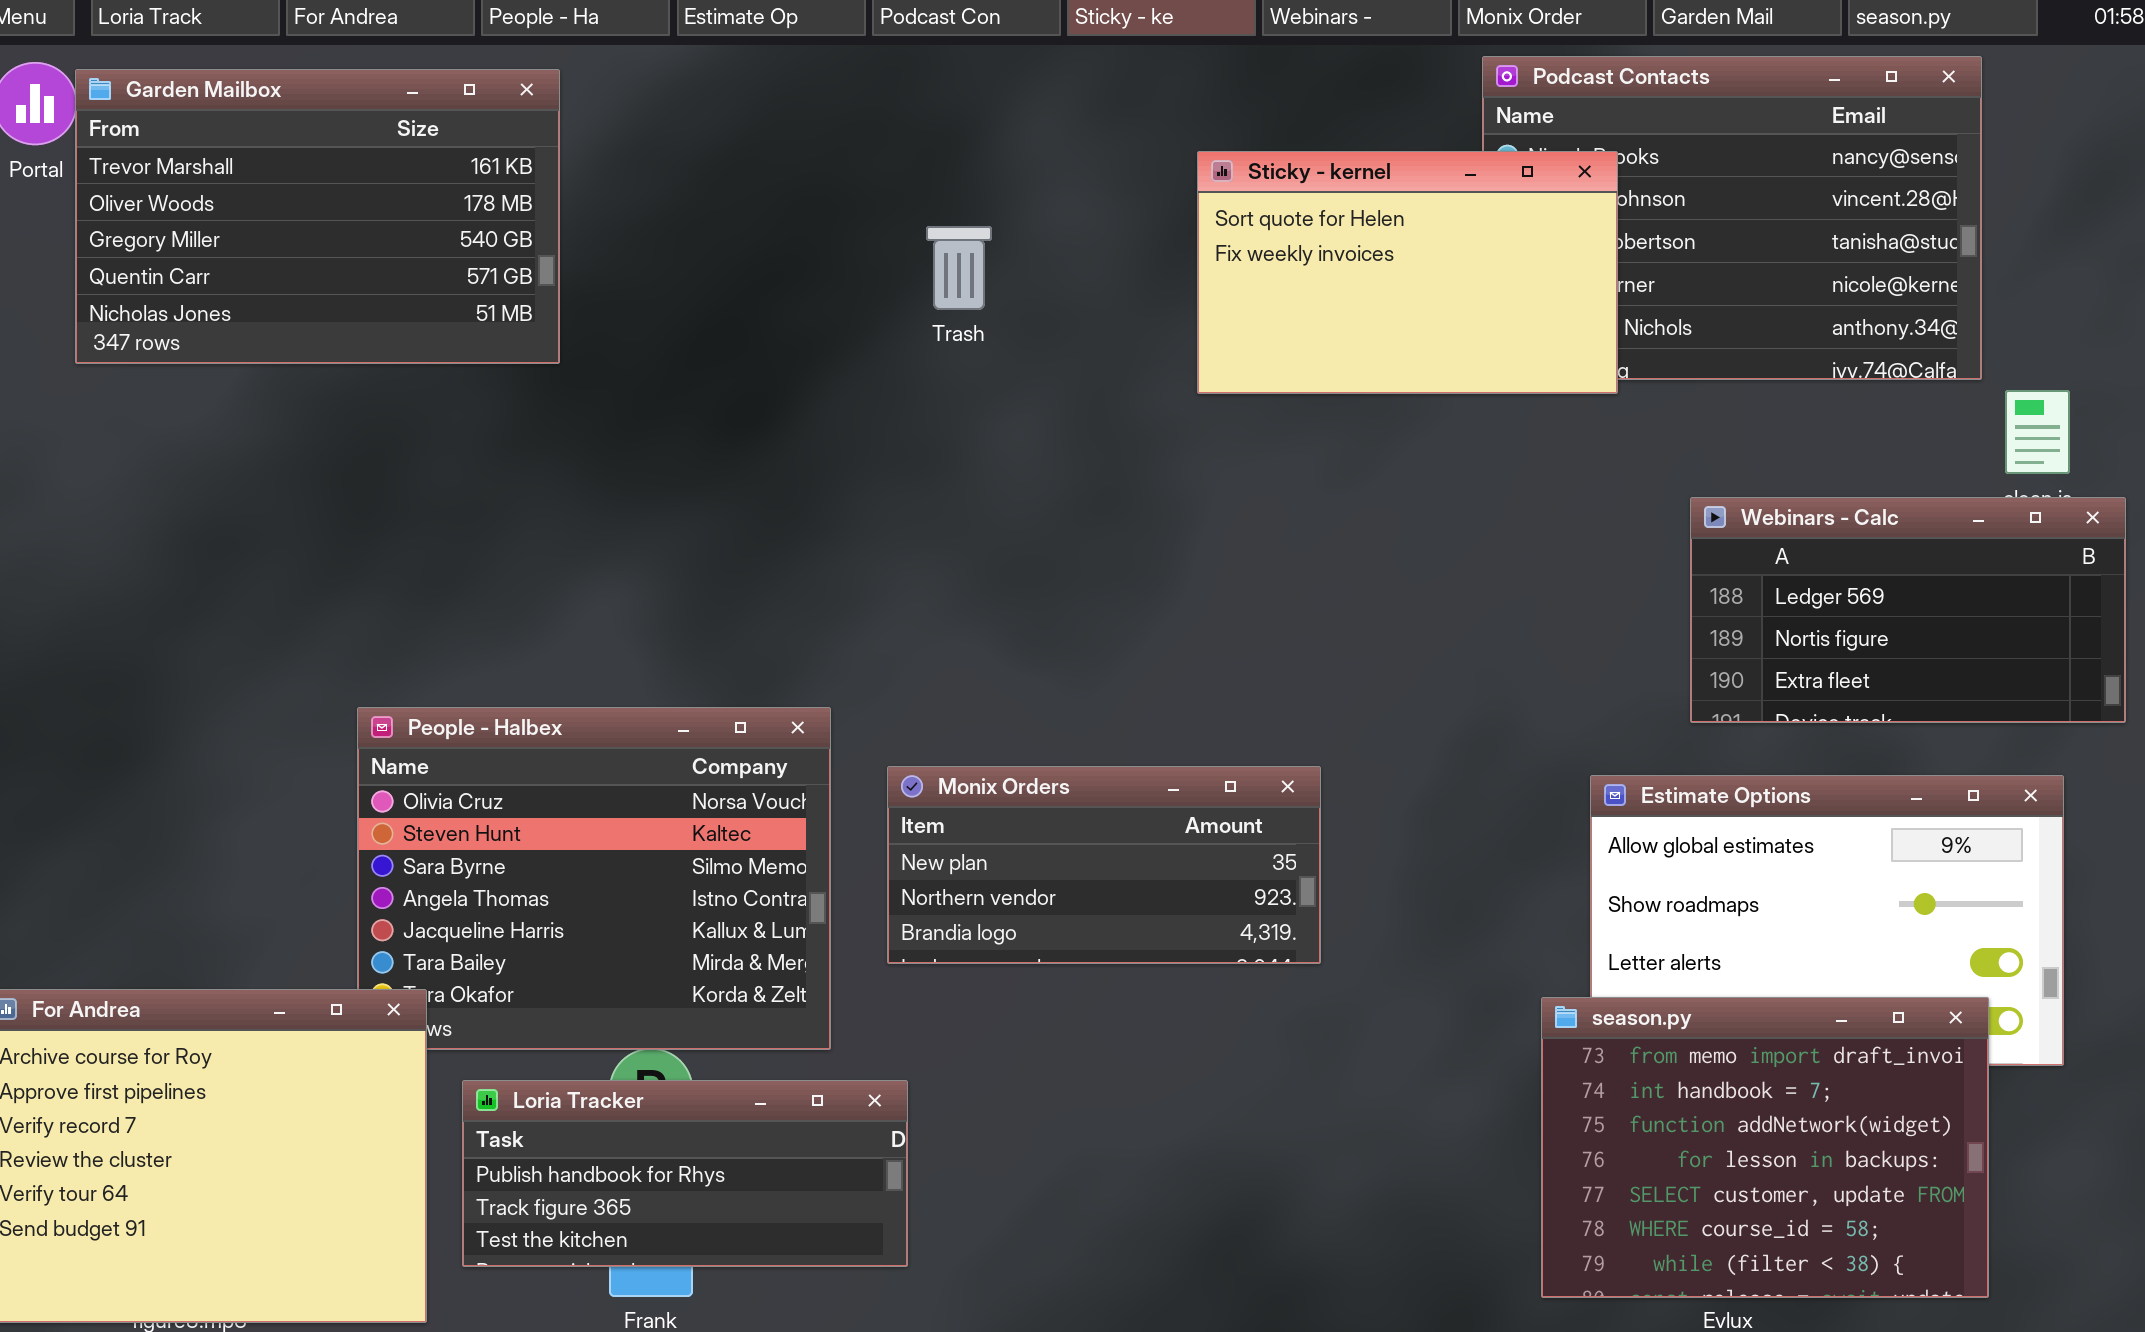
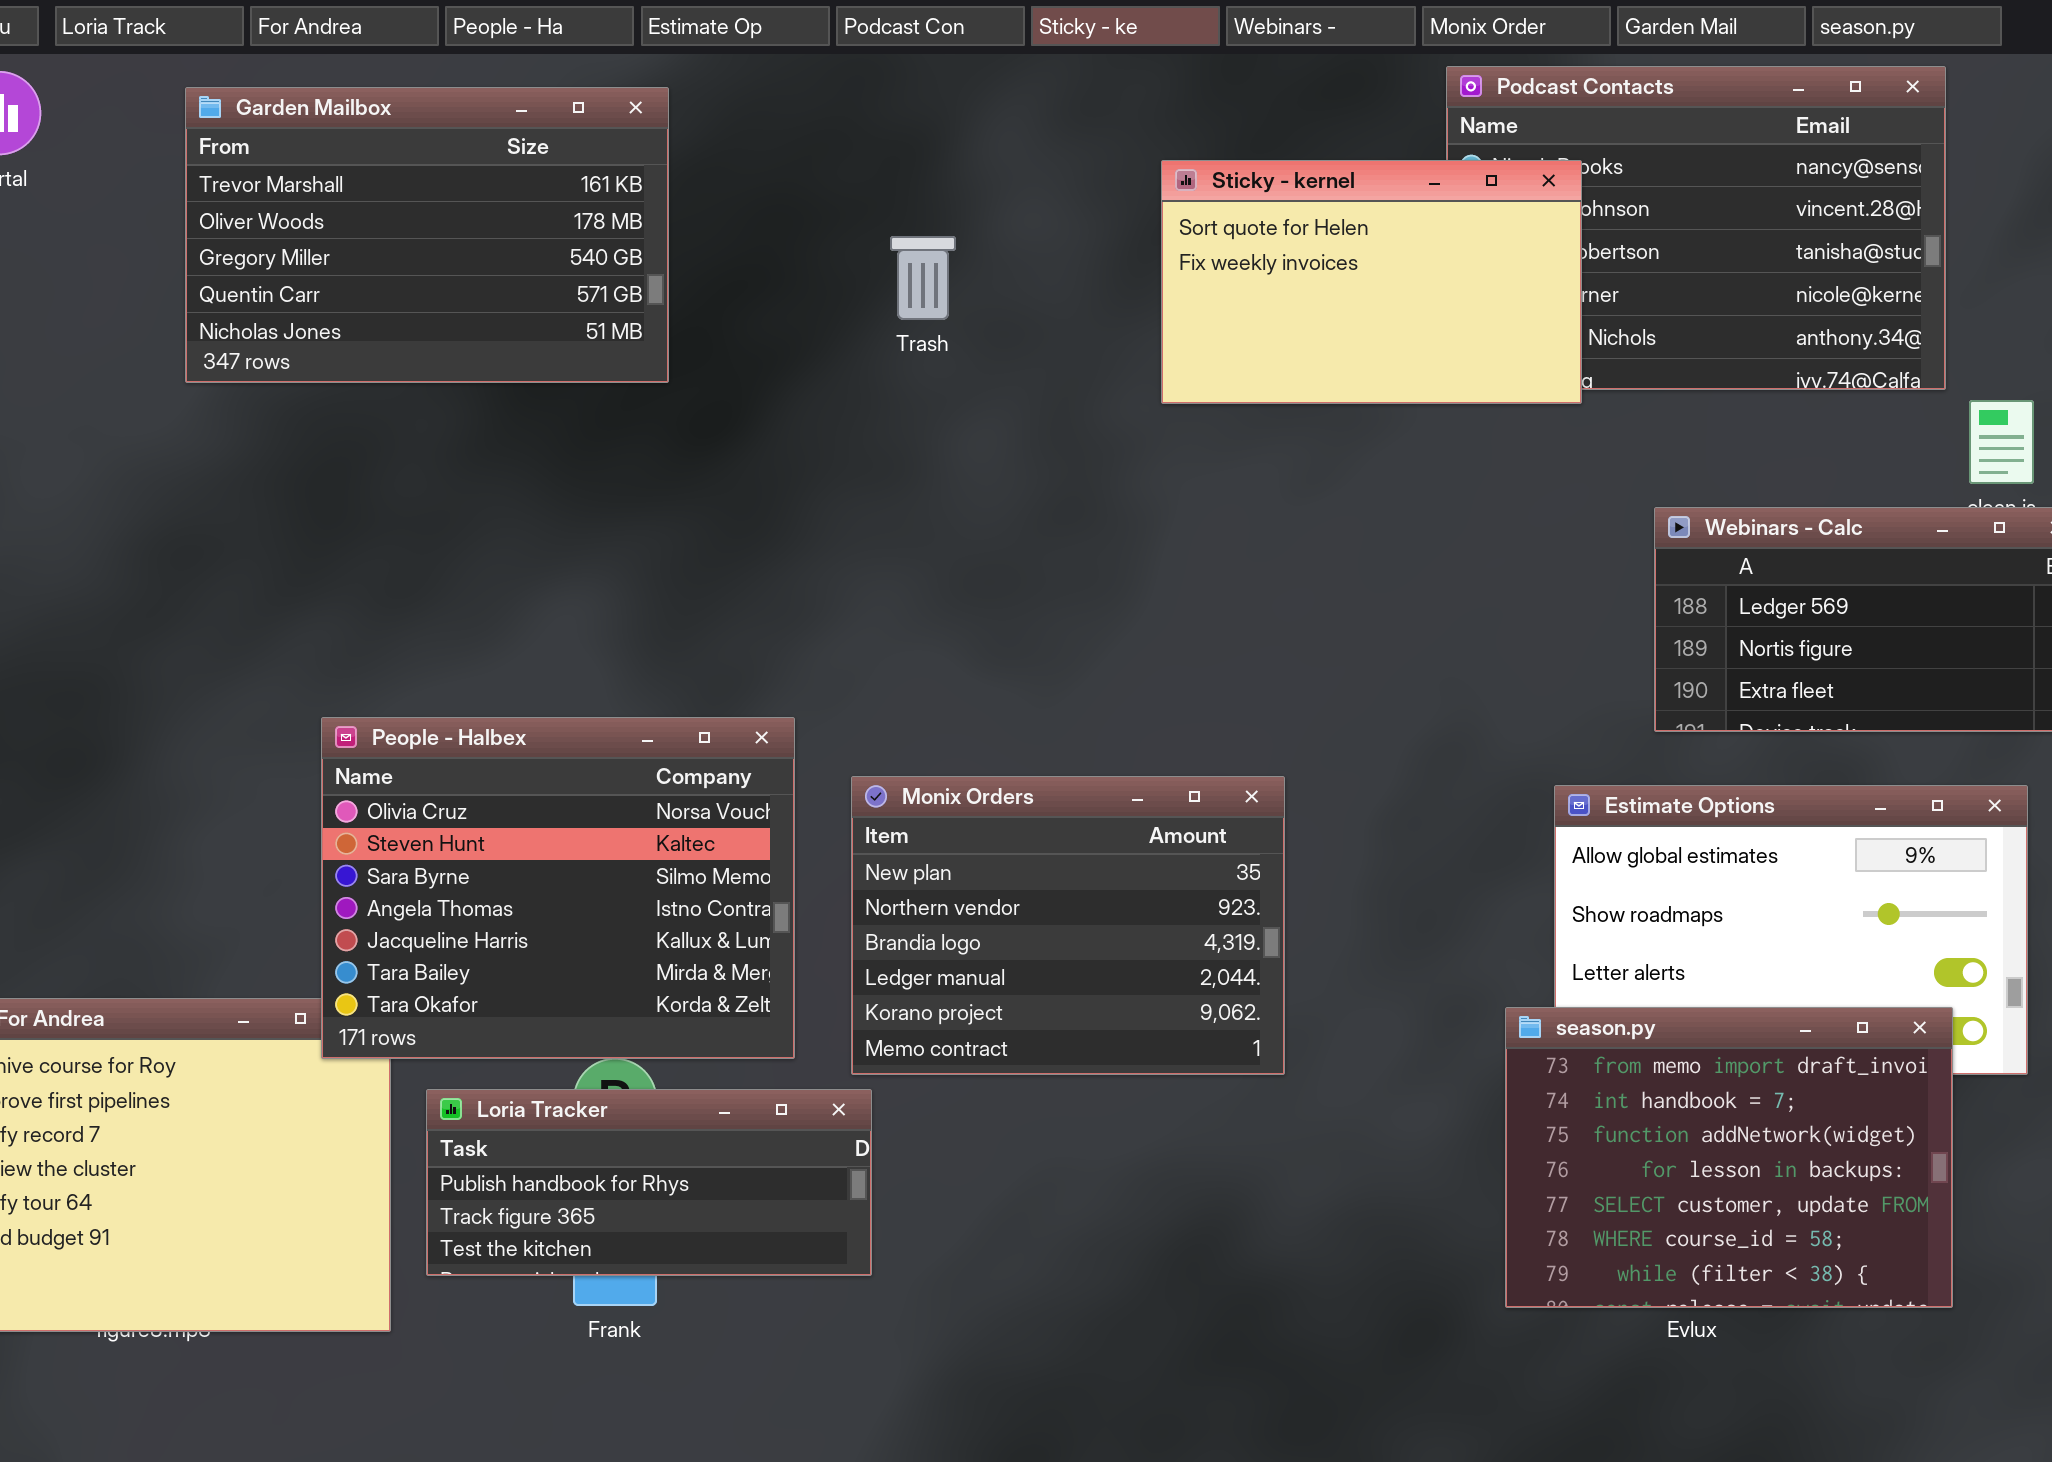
Garden Mailbox: [75,69,560,364] -> [185,87,669,383], moved
People - Halbex: [357,707,831,1050] -> [321,717,795,1059], raised
Monix Orders: [887,766,1321,964] -> [851,776,1285,1075], resized

